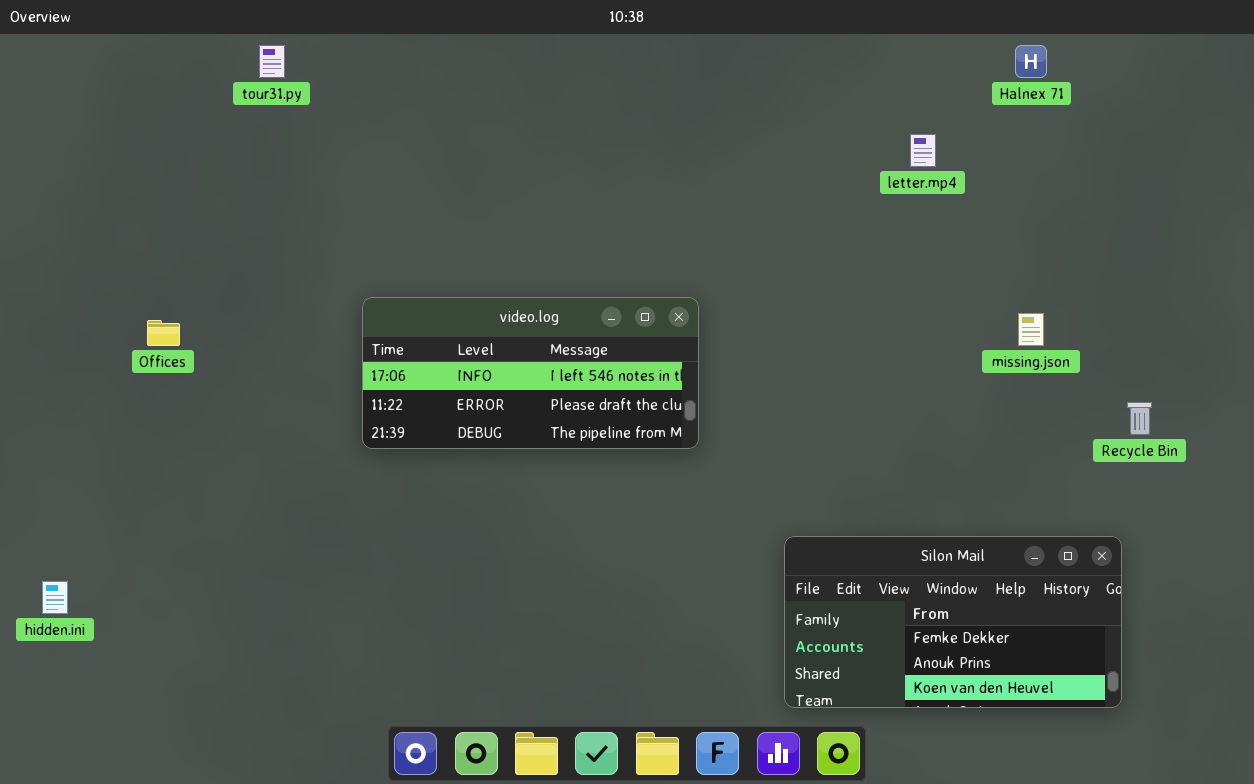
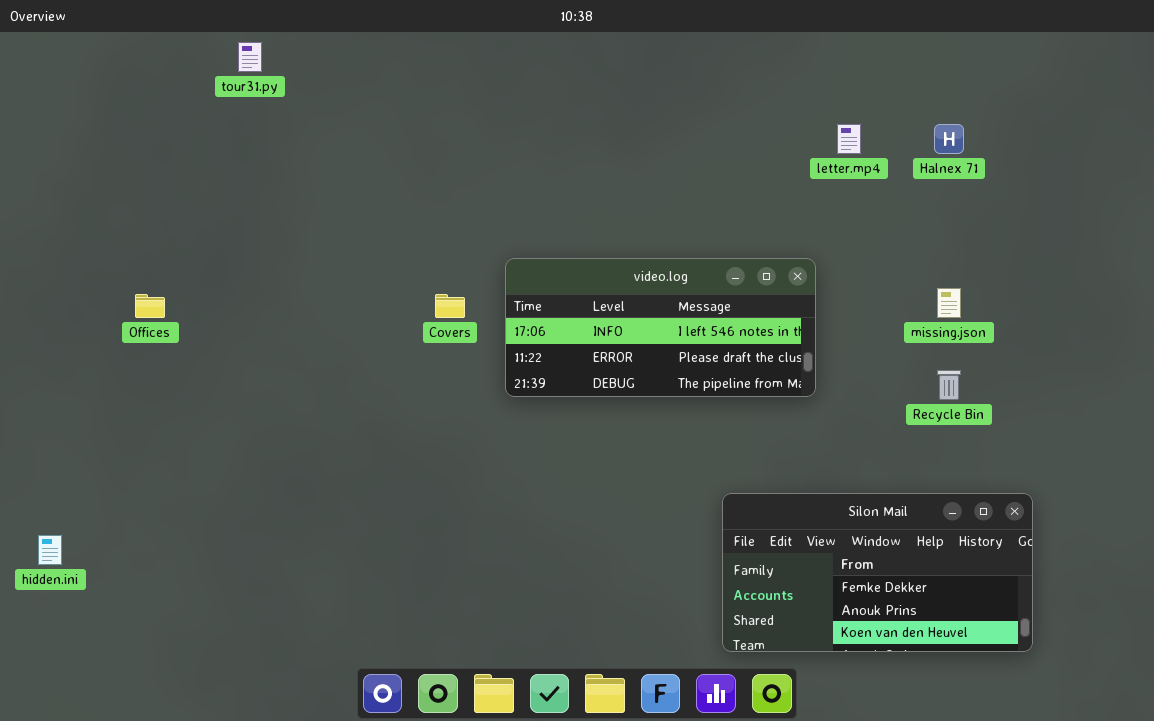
Halnex 71: [1015,45,1047,78] -> [934,124,964,154], moved
video.log: [362,297,699,449] -> [505,258,816,397], moved
Recycle Bin: [1127,402,1152,435] -> [937,370,961,400], moved

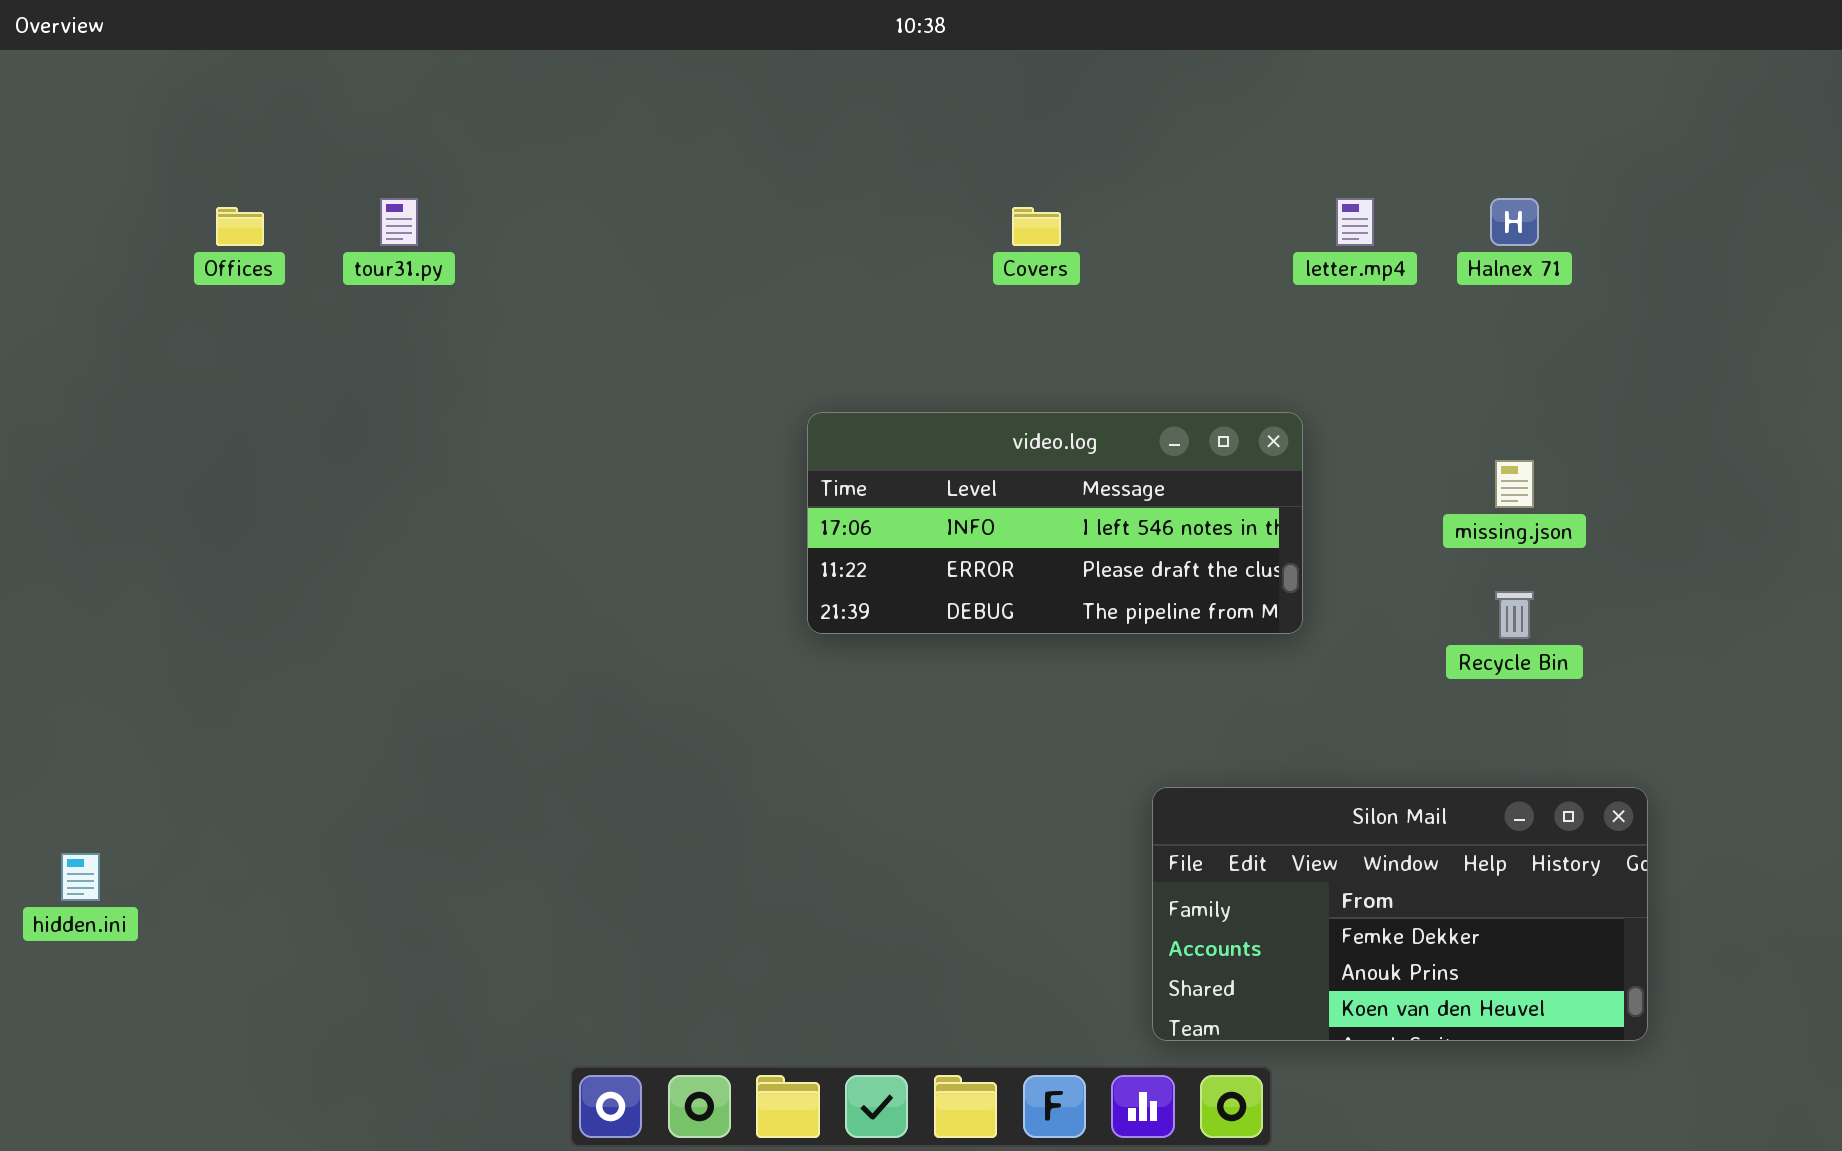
tour31.py: [238,42,262,72] -> [380,198,418,246], moved
Offices: [135,294,165,318] -> [216,207,264,246], moved
Covers: [435,294,465,318] -> [1012,207,1061,246], moved

